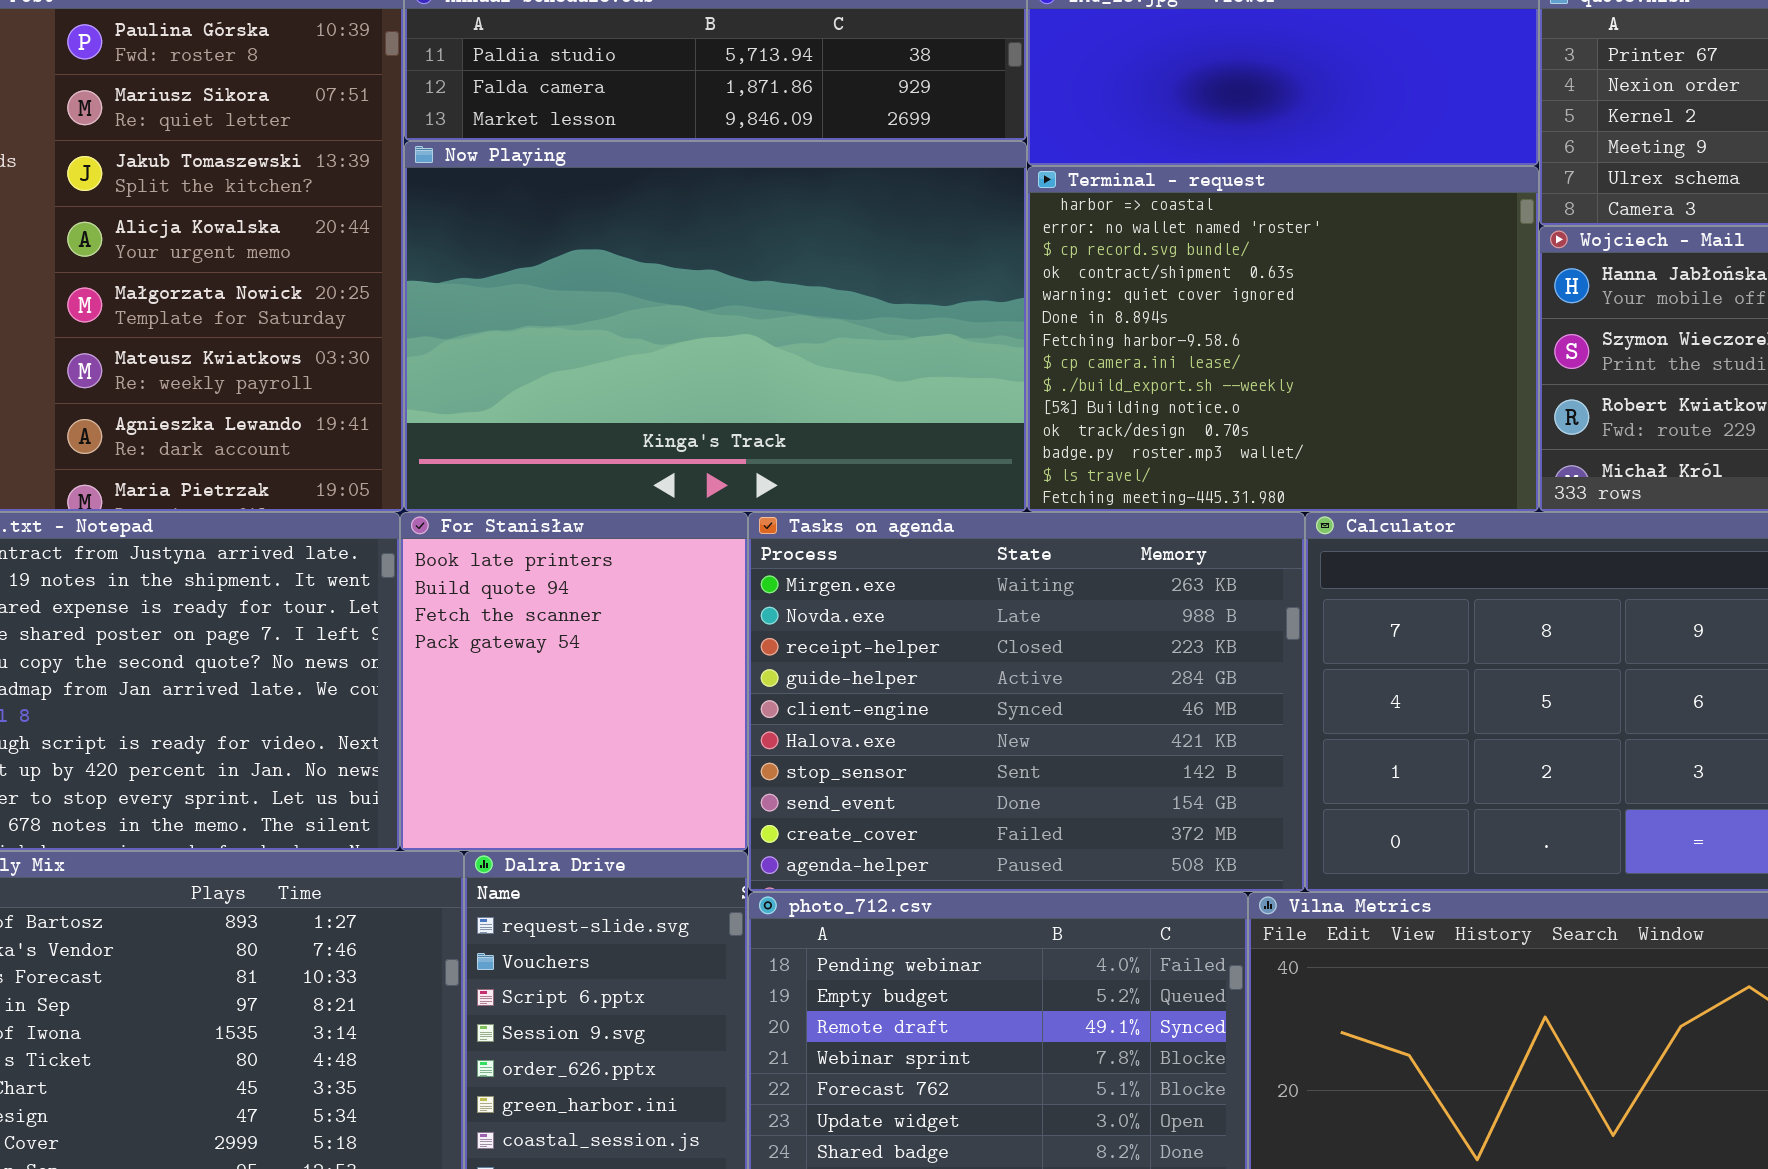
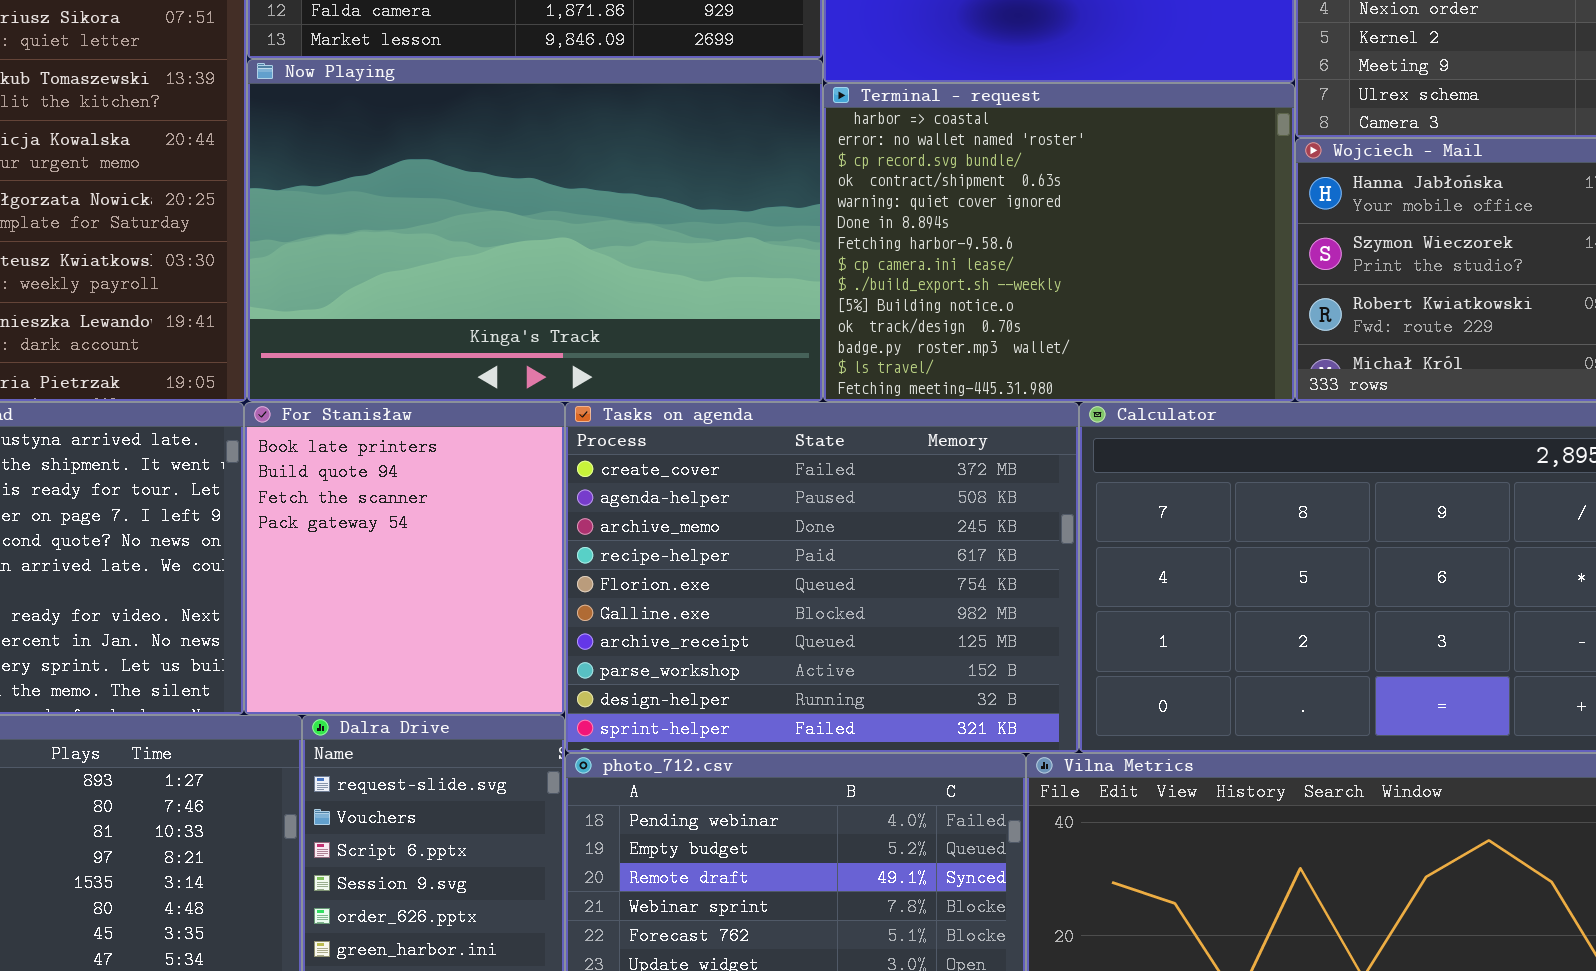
Tasks on agenda: [748,512,1305,892] -> [565,402,1079,753], scrolled down 8 rows

